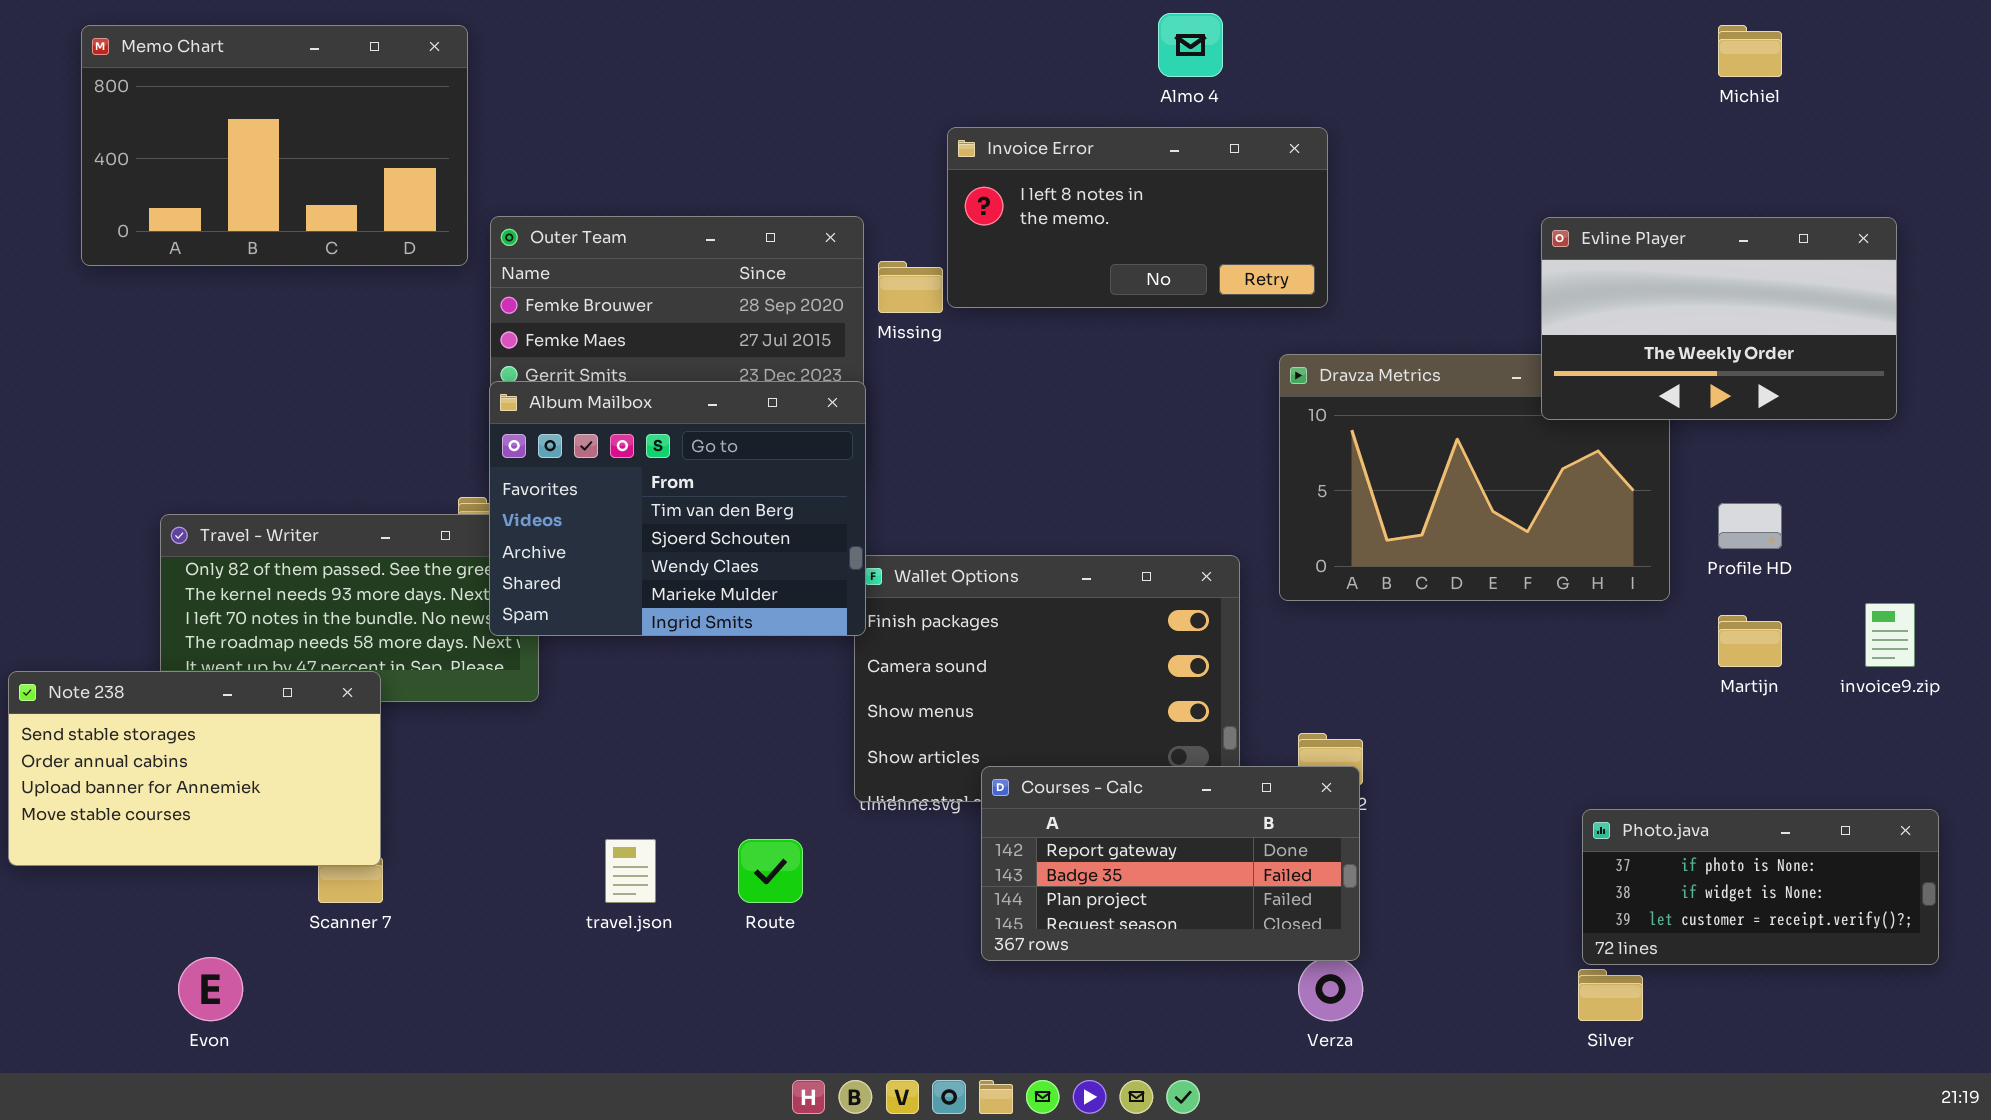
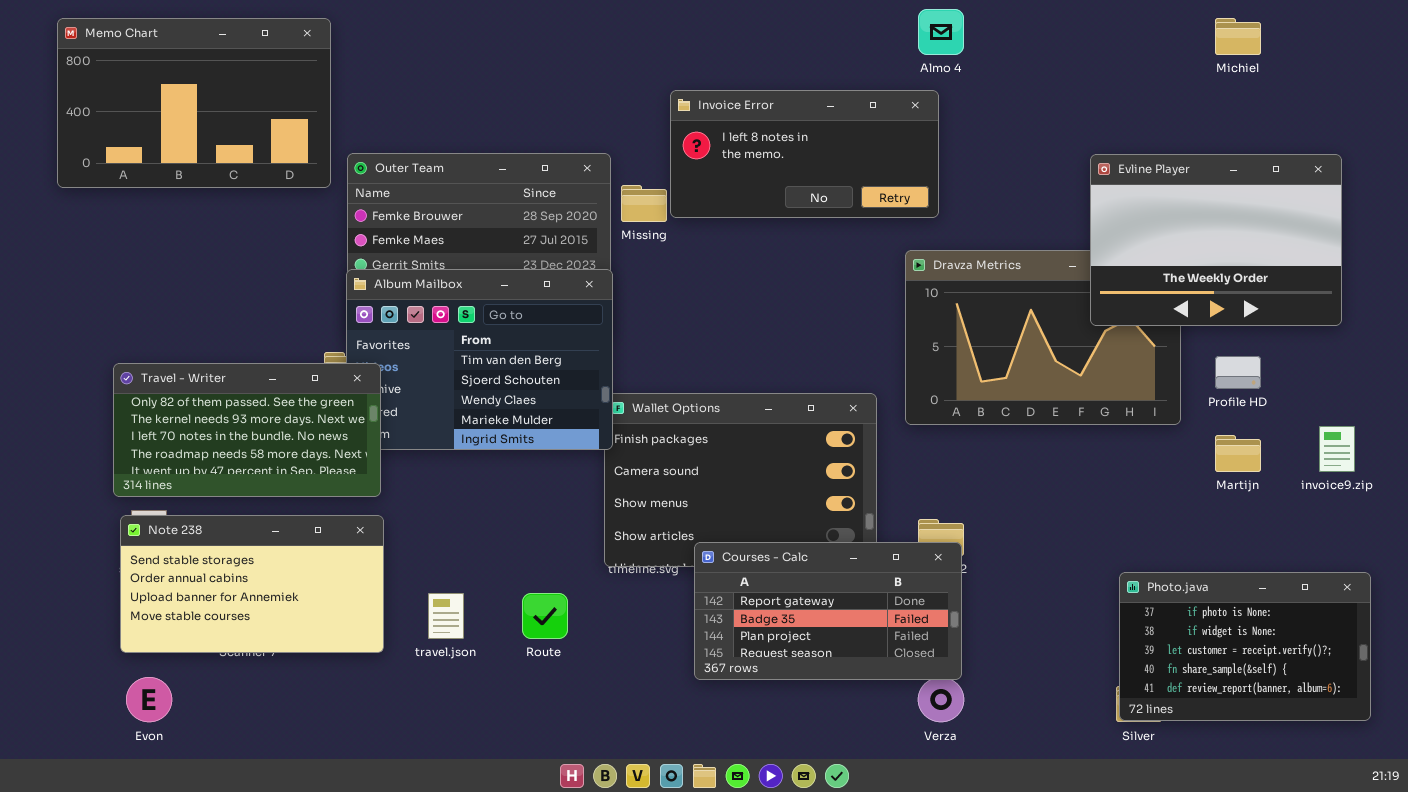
Almo 4: [1158,13,1223,77] -> [918,9,964,55], moved
Evline Player: [1541,217,1897,420] -> [1090,154,1342,326], resized
Travel - Writer: [160,514,539,702] -> [113,363,381,497], raised
Note 238: [8,671,381,866] -> [120,515,384,653], moved
Photo.java: [1582,809,1939,965] -> [1119,572,1371,721], resized

